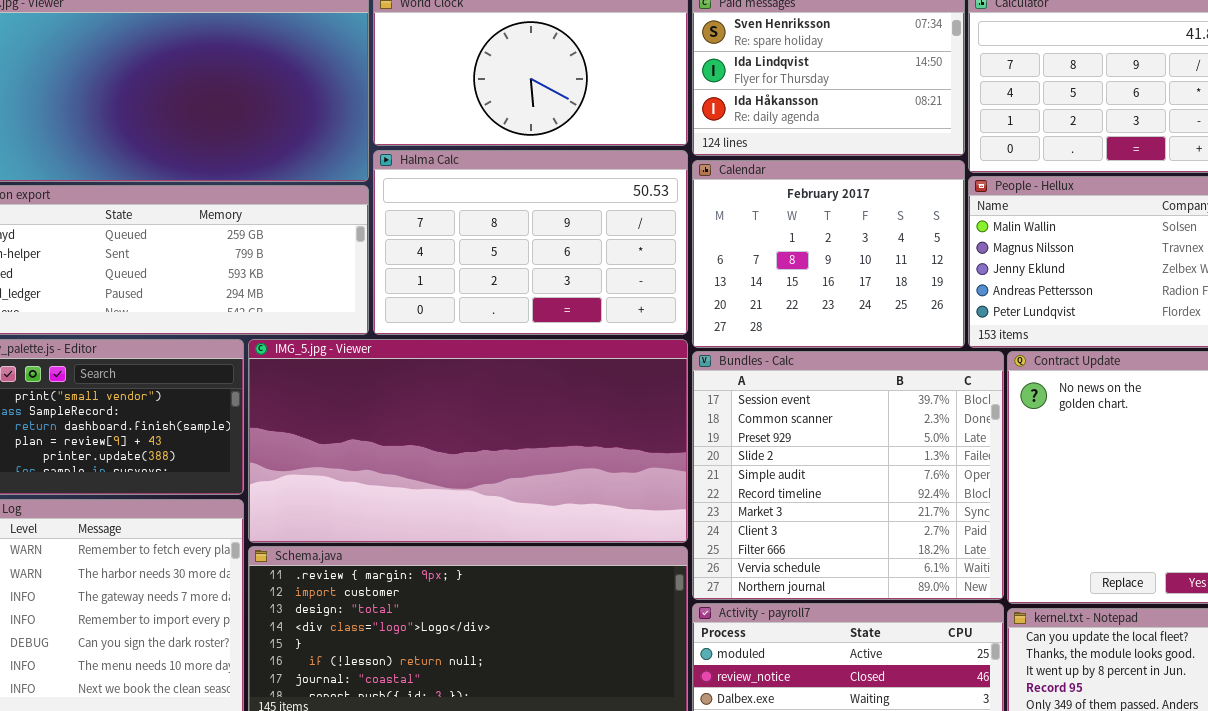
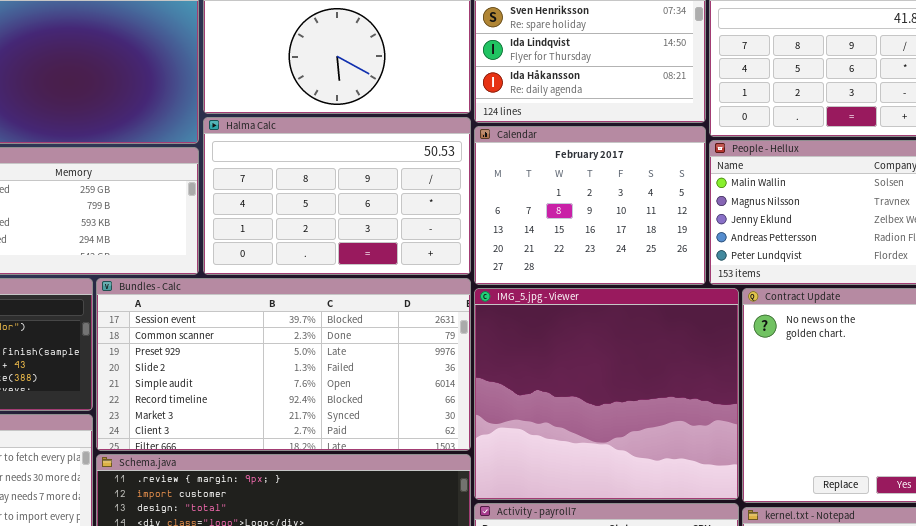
IMG_5.jpg - Viewer: [248,339,688,543] -> [474,288,739,500], moved, resized
Bundles - Calc: [692,351,1004,600] -> [96,278,471,451], moved, resized

